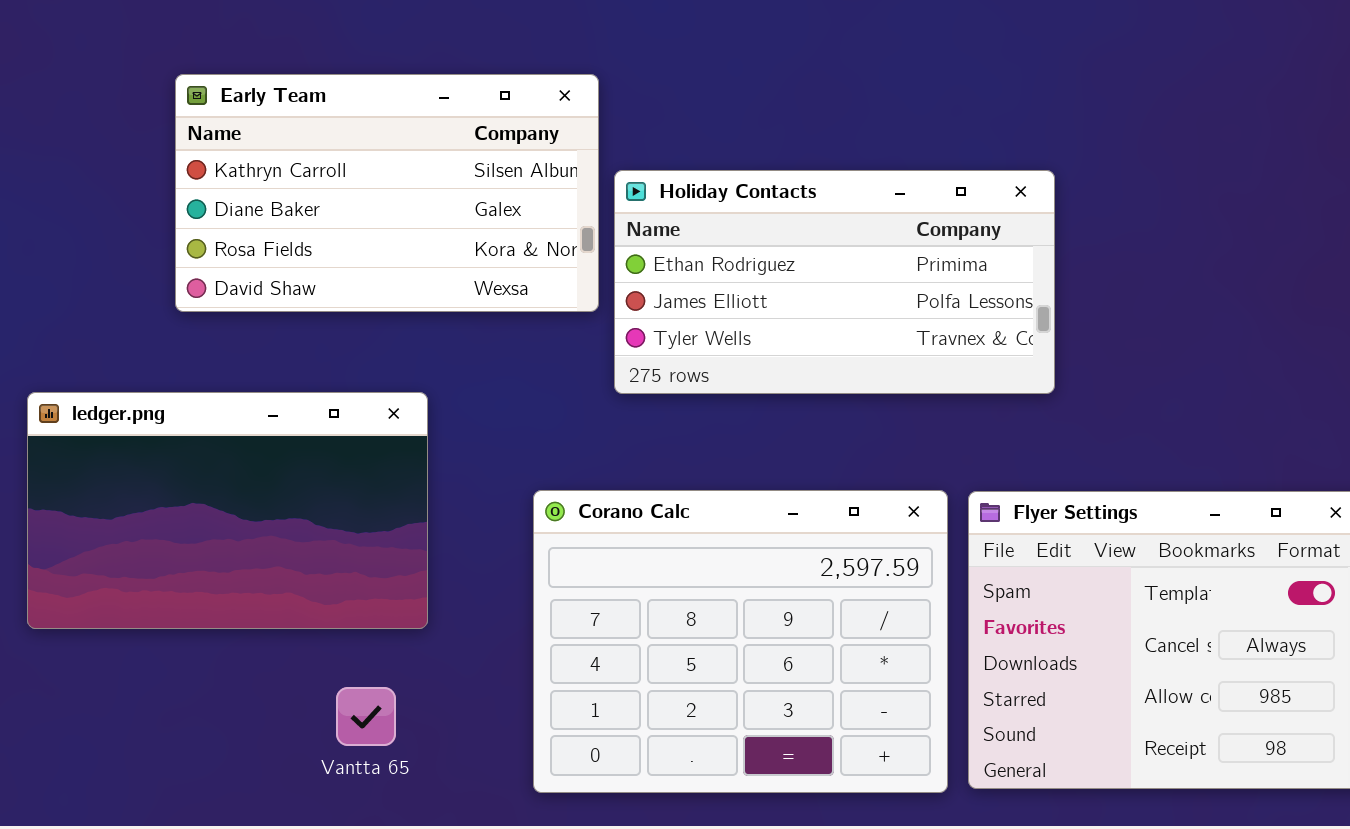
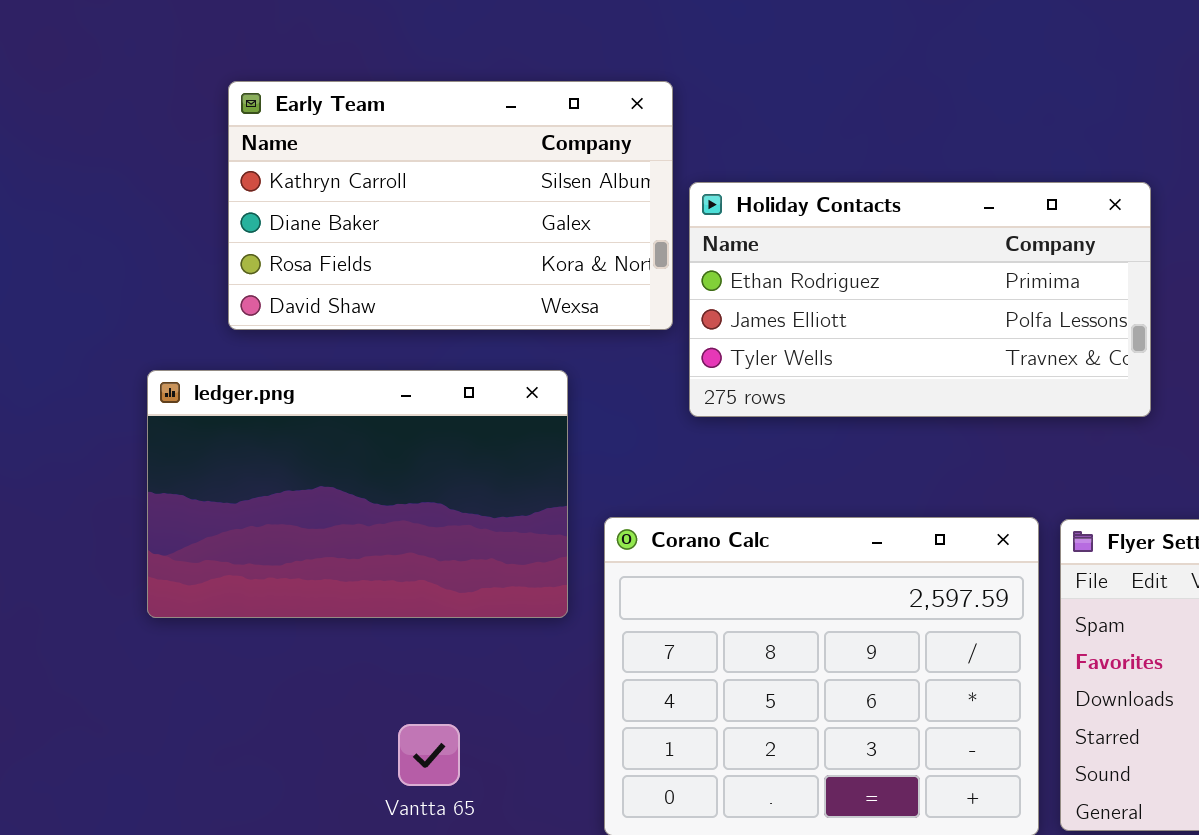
ledger.png: [27,392,428,629] -> [147,370,568,618], moved

